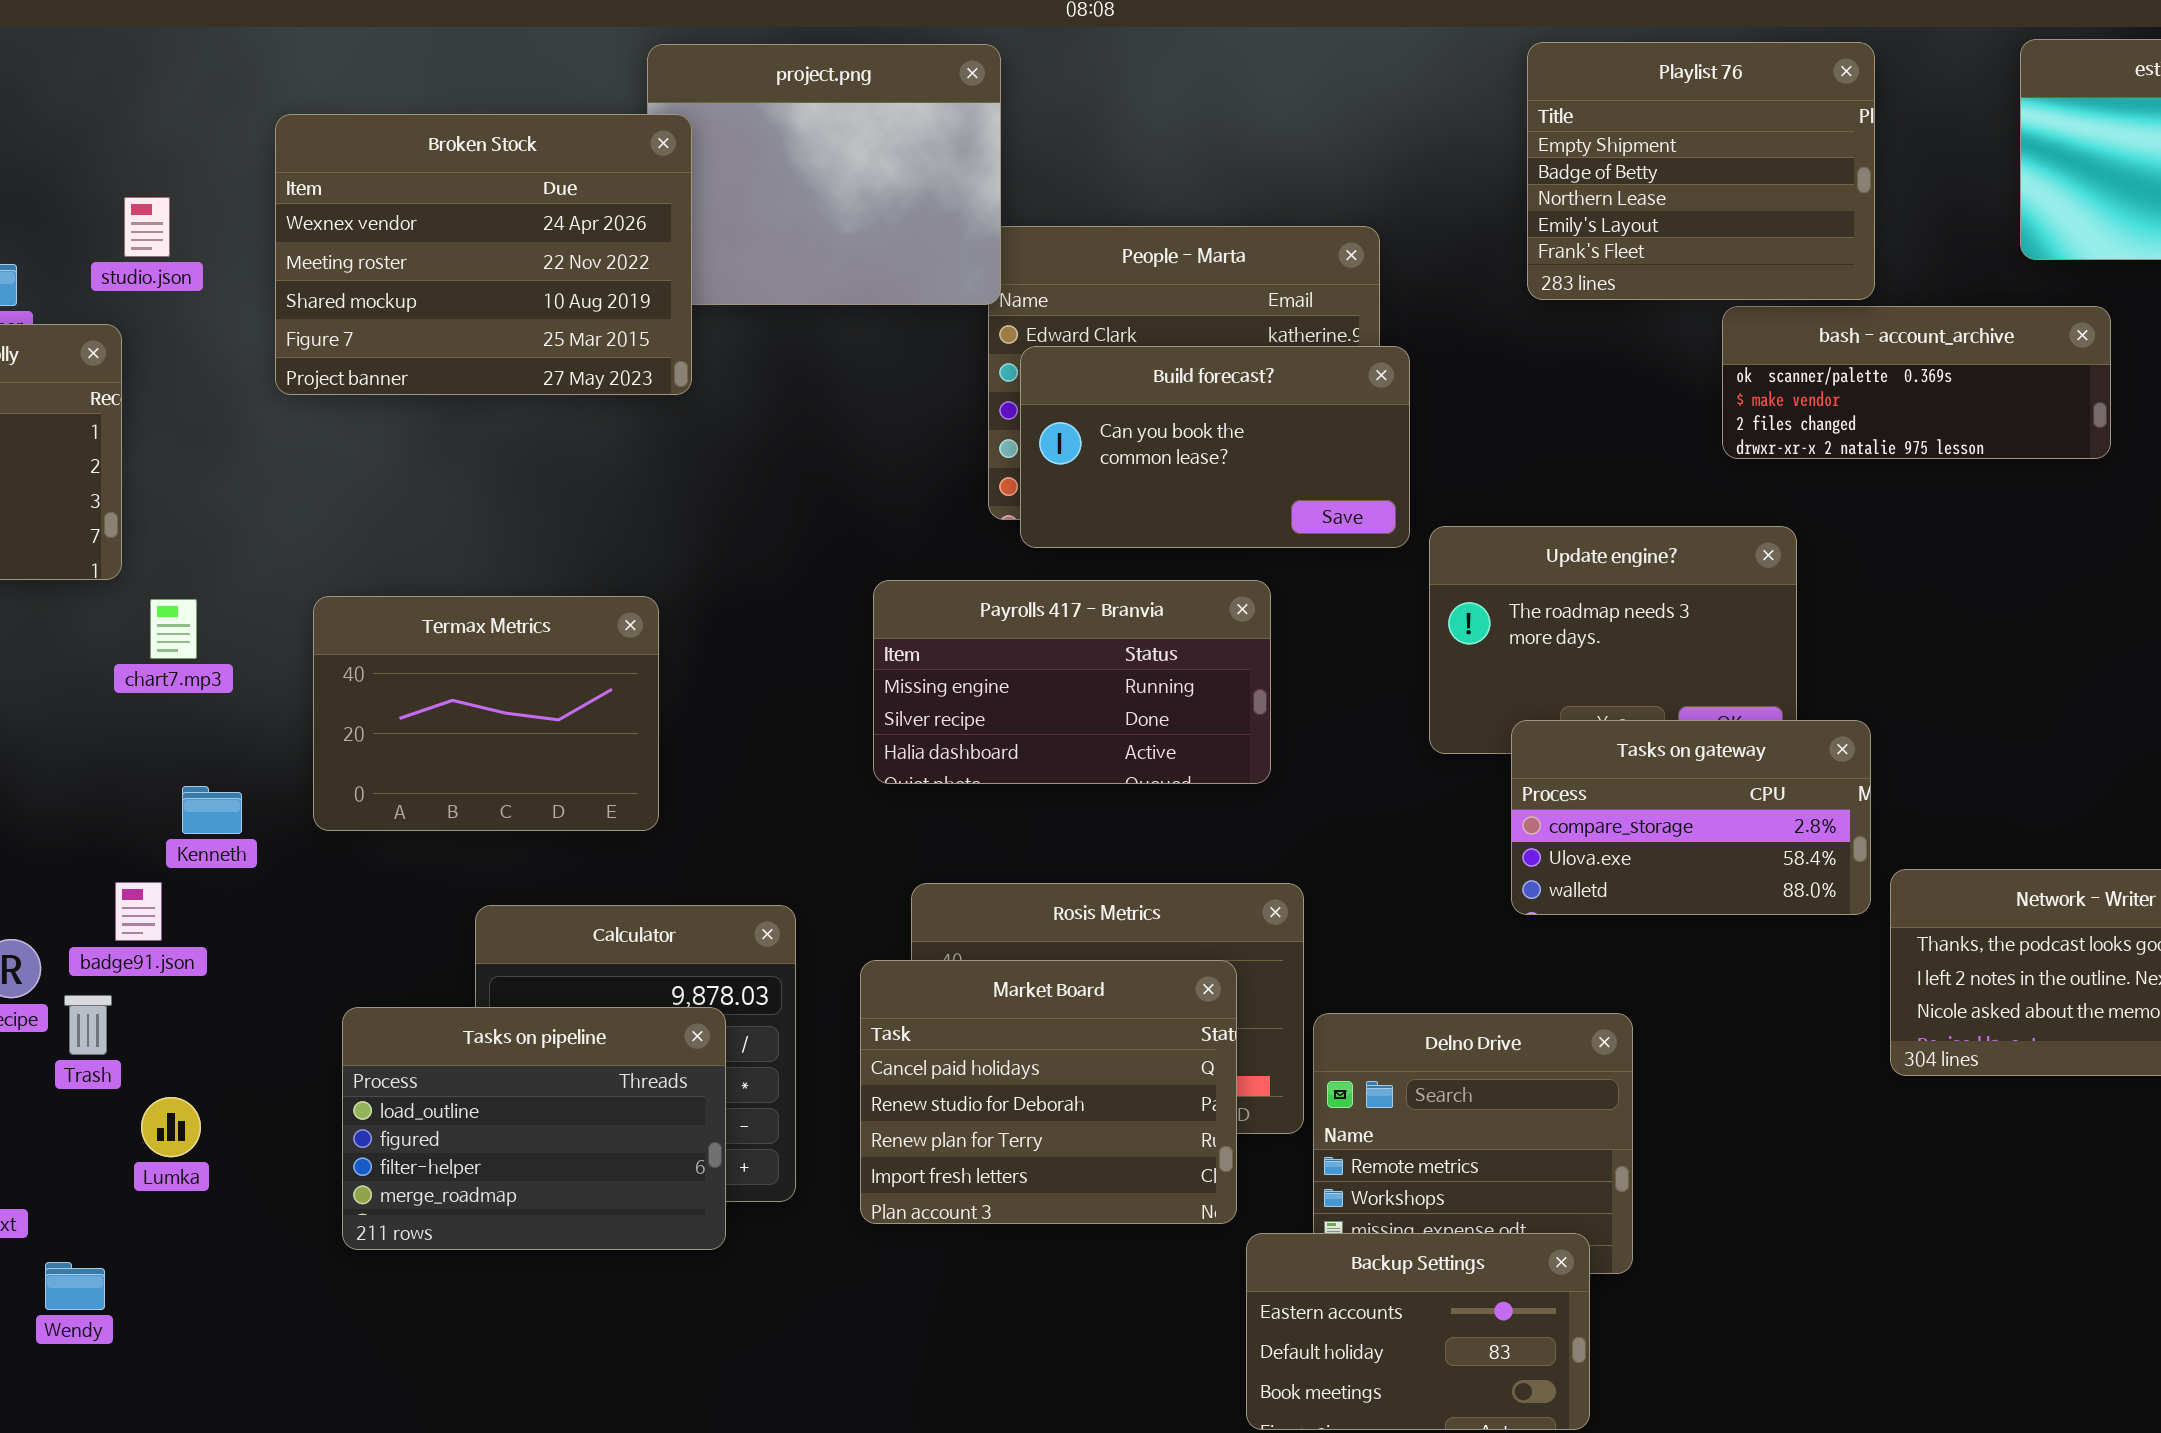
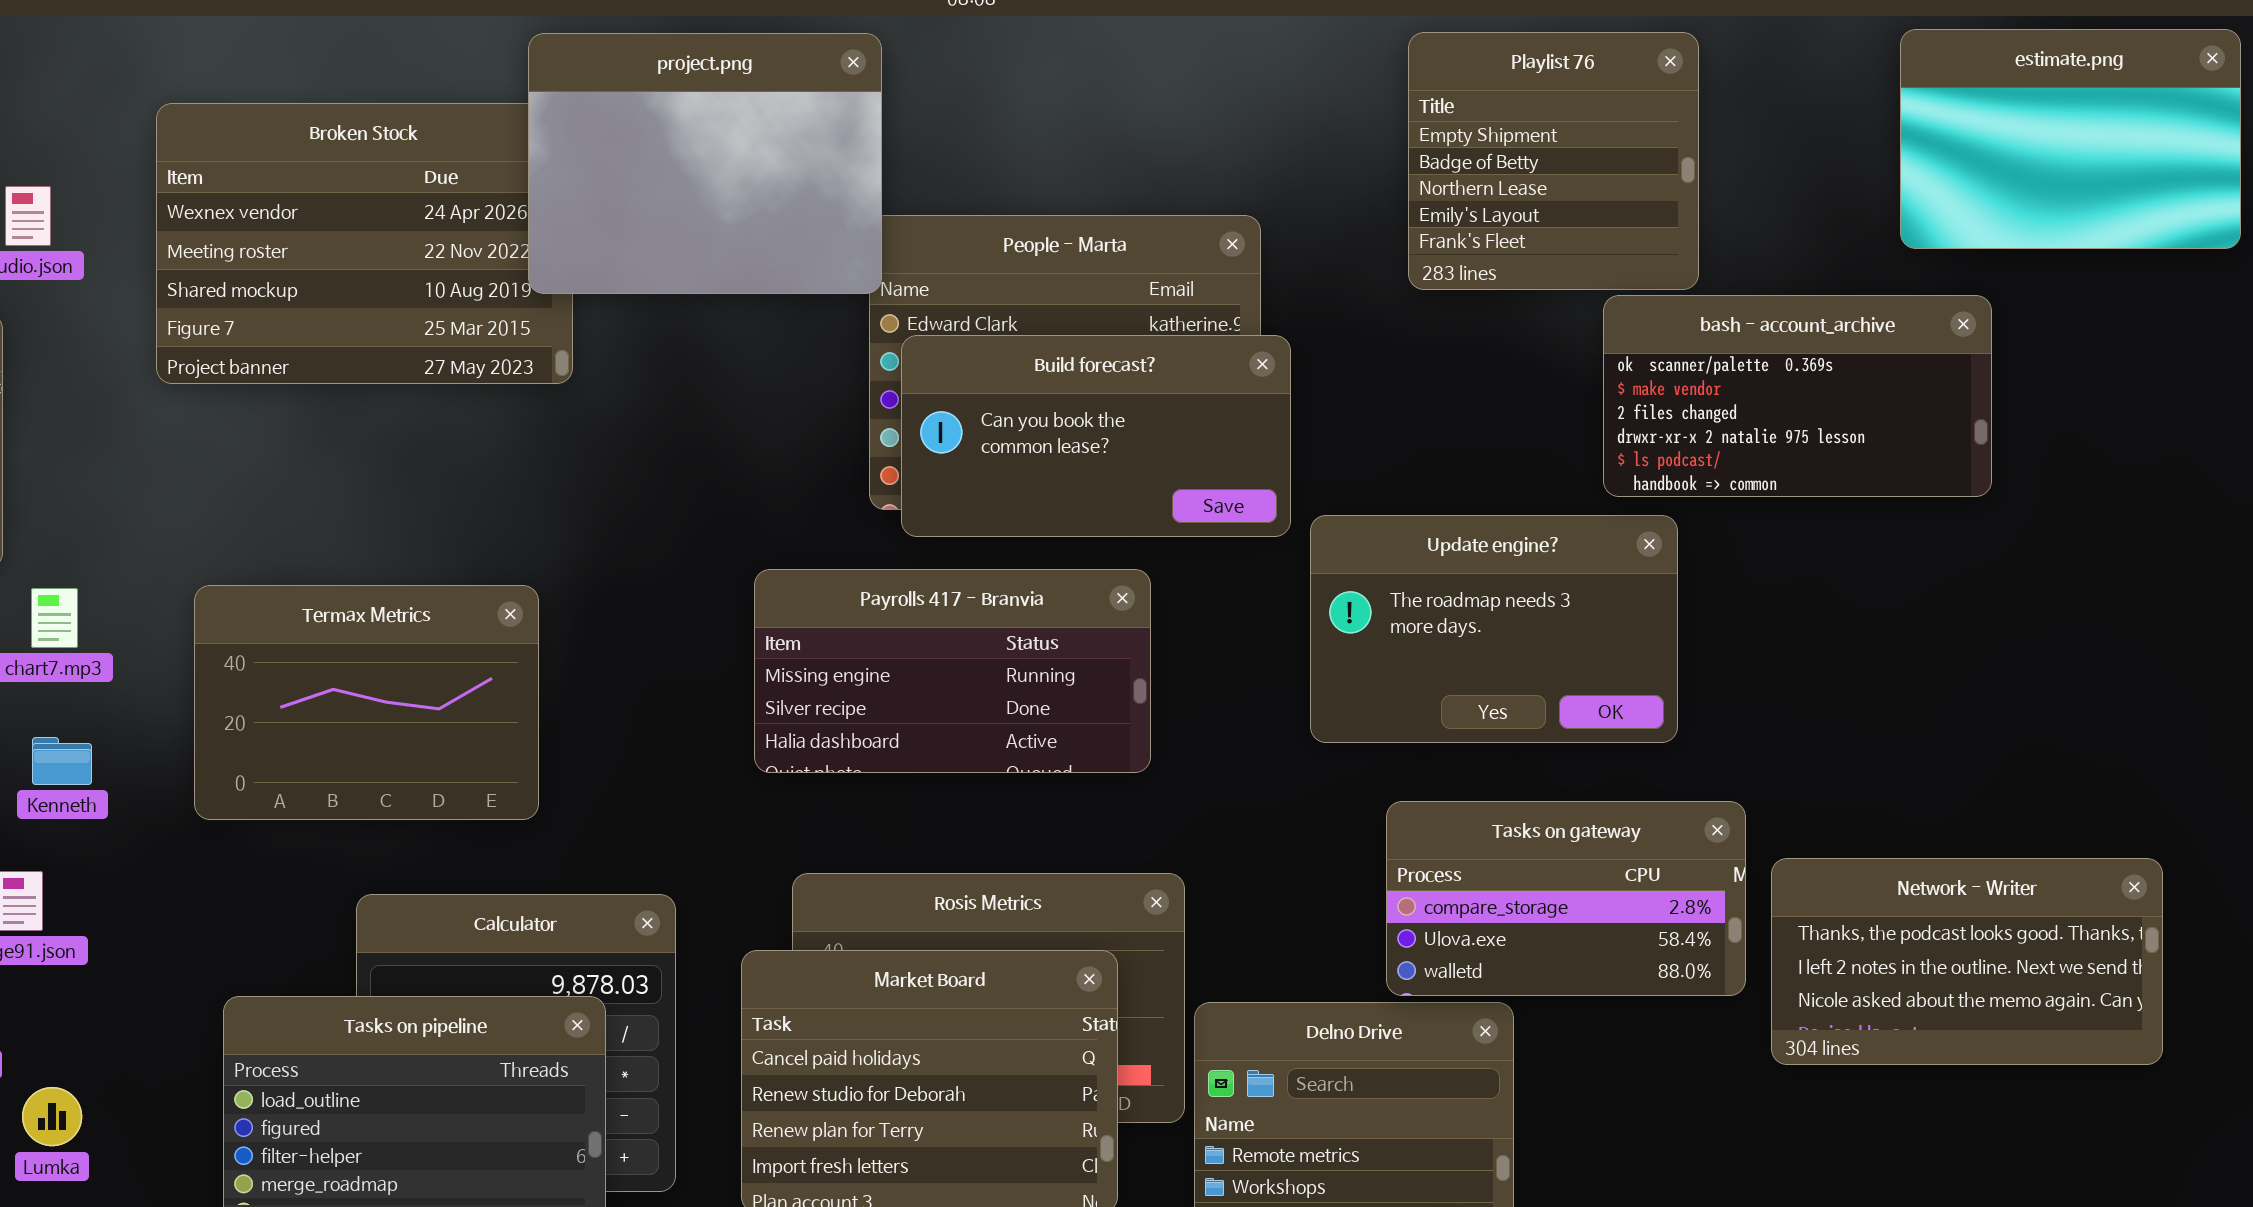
Playlist 76: [1527,42,1875,300] -> [1408,32,1699,290], resized
project.png: [647,44,1001,305] -> [528,33,882,294], raised
bash - account_archive: [1722,306,2111,459] -> [1603,295,1992,497], resized
Tasks on gateway: [1511,720,1871,915] -> [1386,801,1746,996], moved
Kenneth: [182,786,242,834] -> [32,737,92,785], moved

